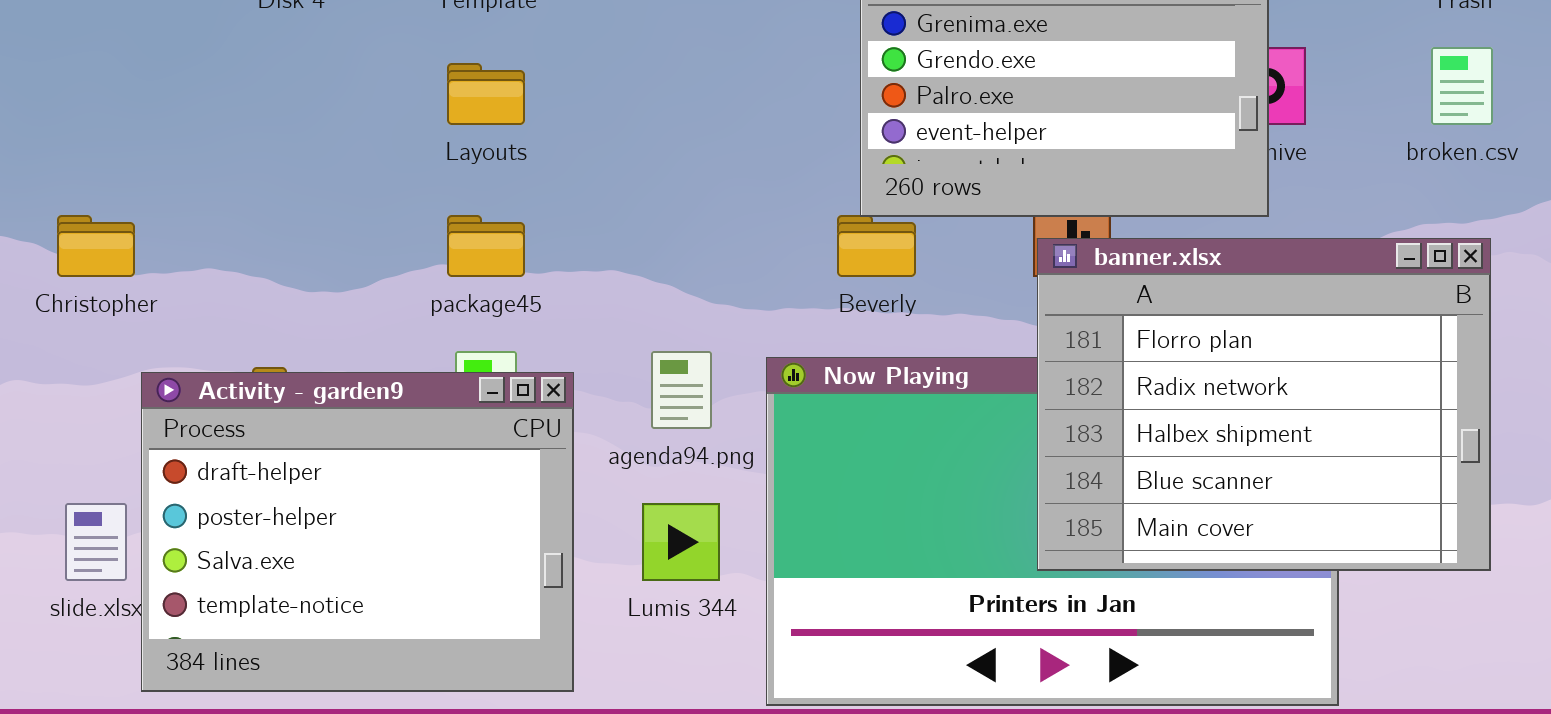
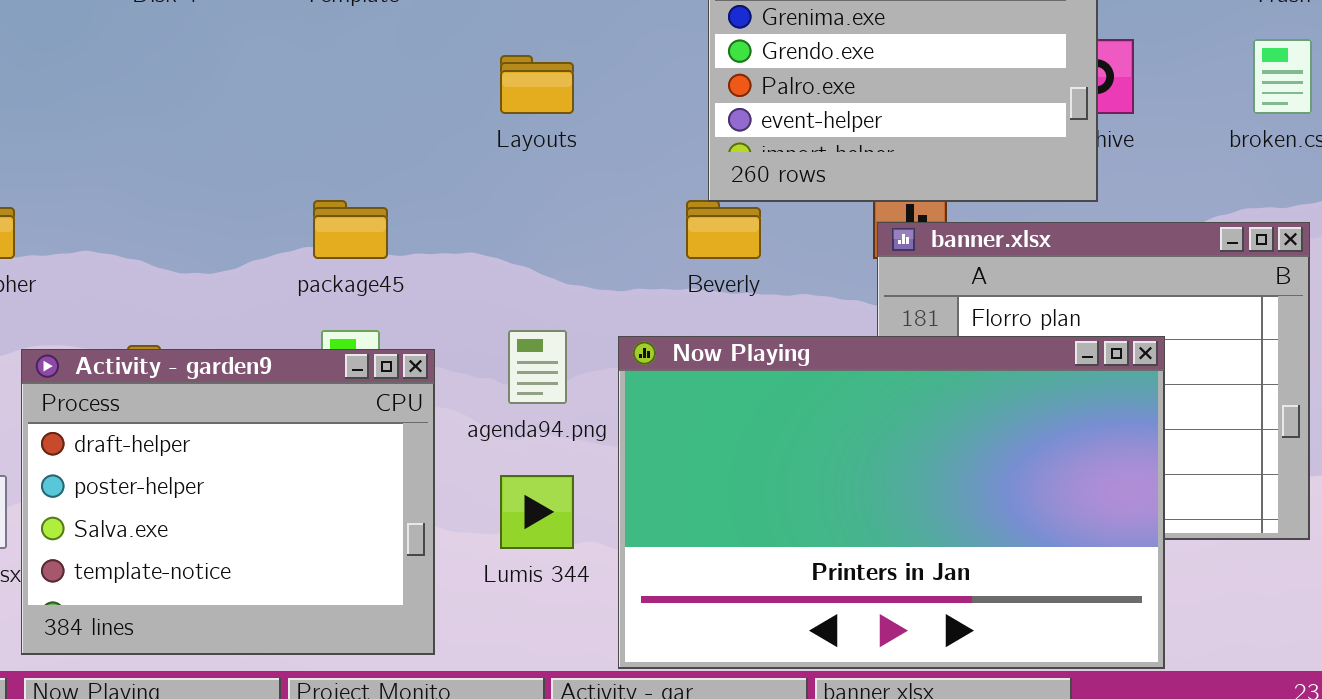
Layouts: [447,63,525,125] -> [500,55,574,114], moved
Now Playing: [766,357,1339,706] -> [618,336,1165,669], raised

